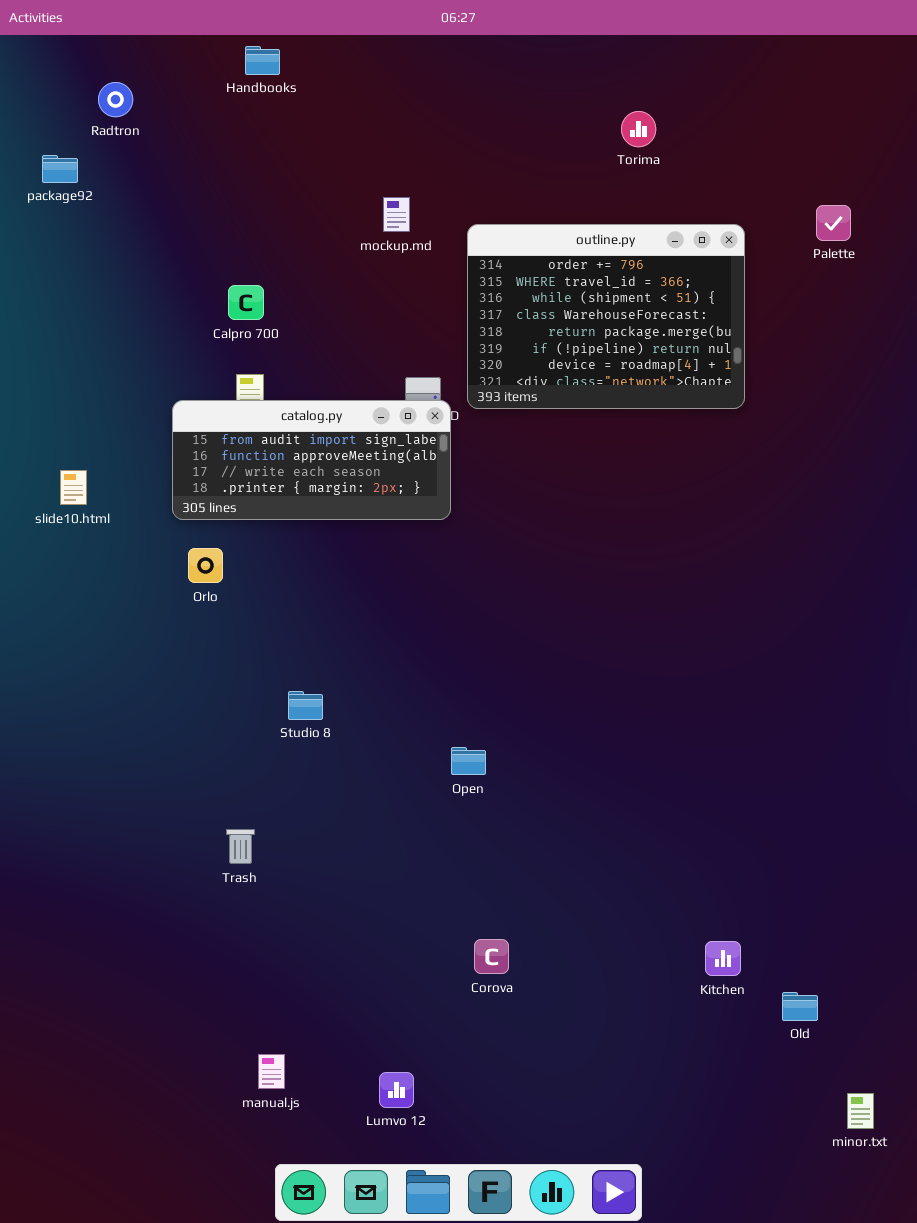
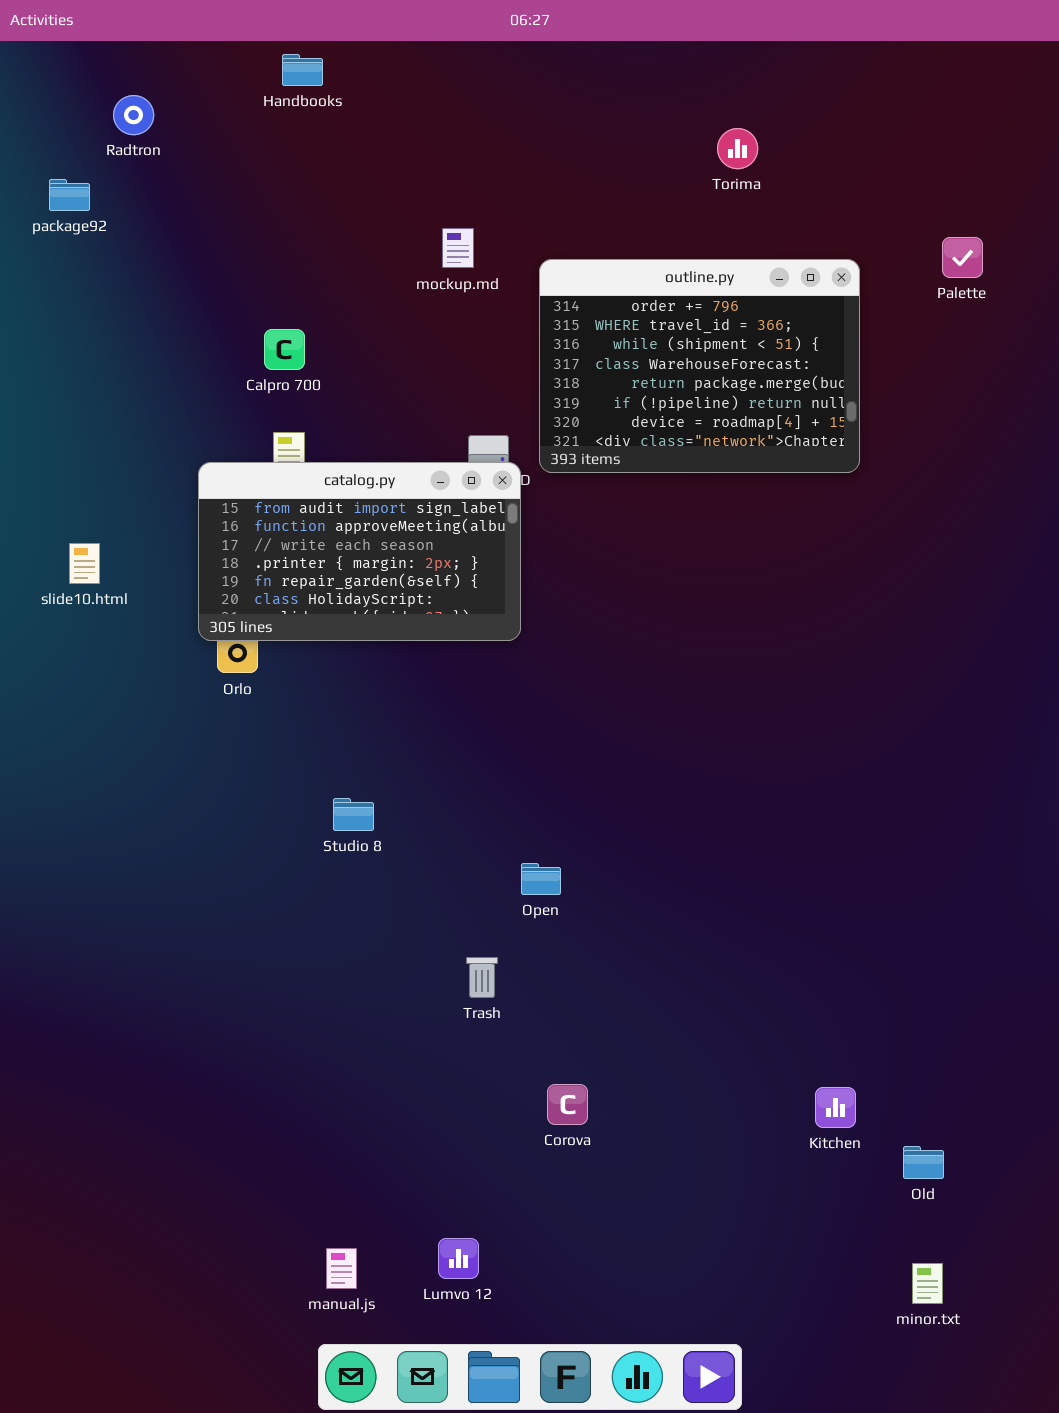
catalog.py: [172,400,451,520] -> [198,462,521,641], resized
Trash: [226,829,255,864] -> [466,957,498,998], moved
manual.js: [258,1054,285,1089] -> [326,1248,357,1289], moved
minor.txt: [847,1093,874,1129] -> [912,1263,943,1304], moved

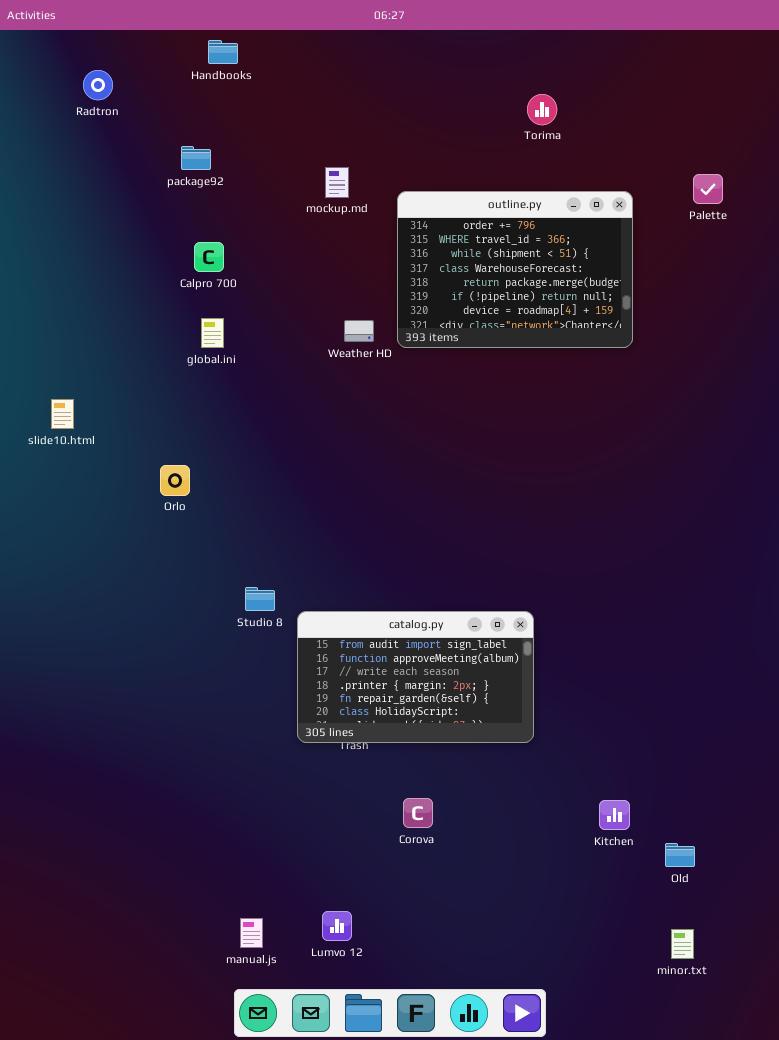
package92: [49,179,90,211] -> [181,146,211,170], moved
catalog.py: [198,462,521,641] -> [297,611,534,743], moved

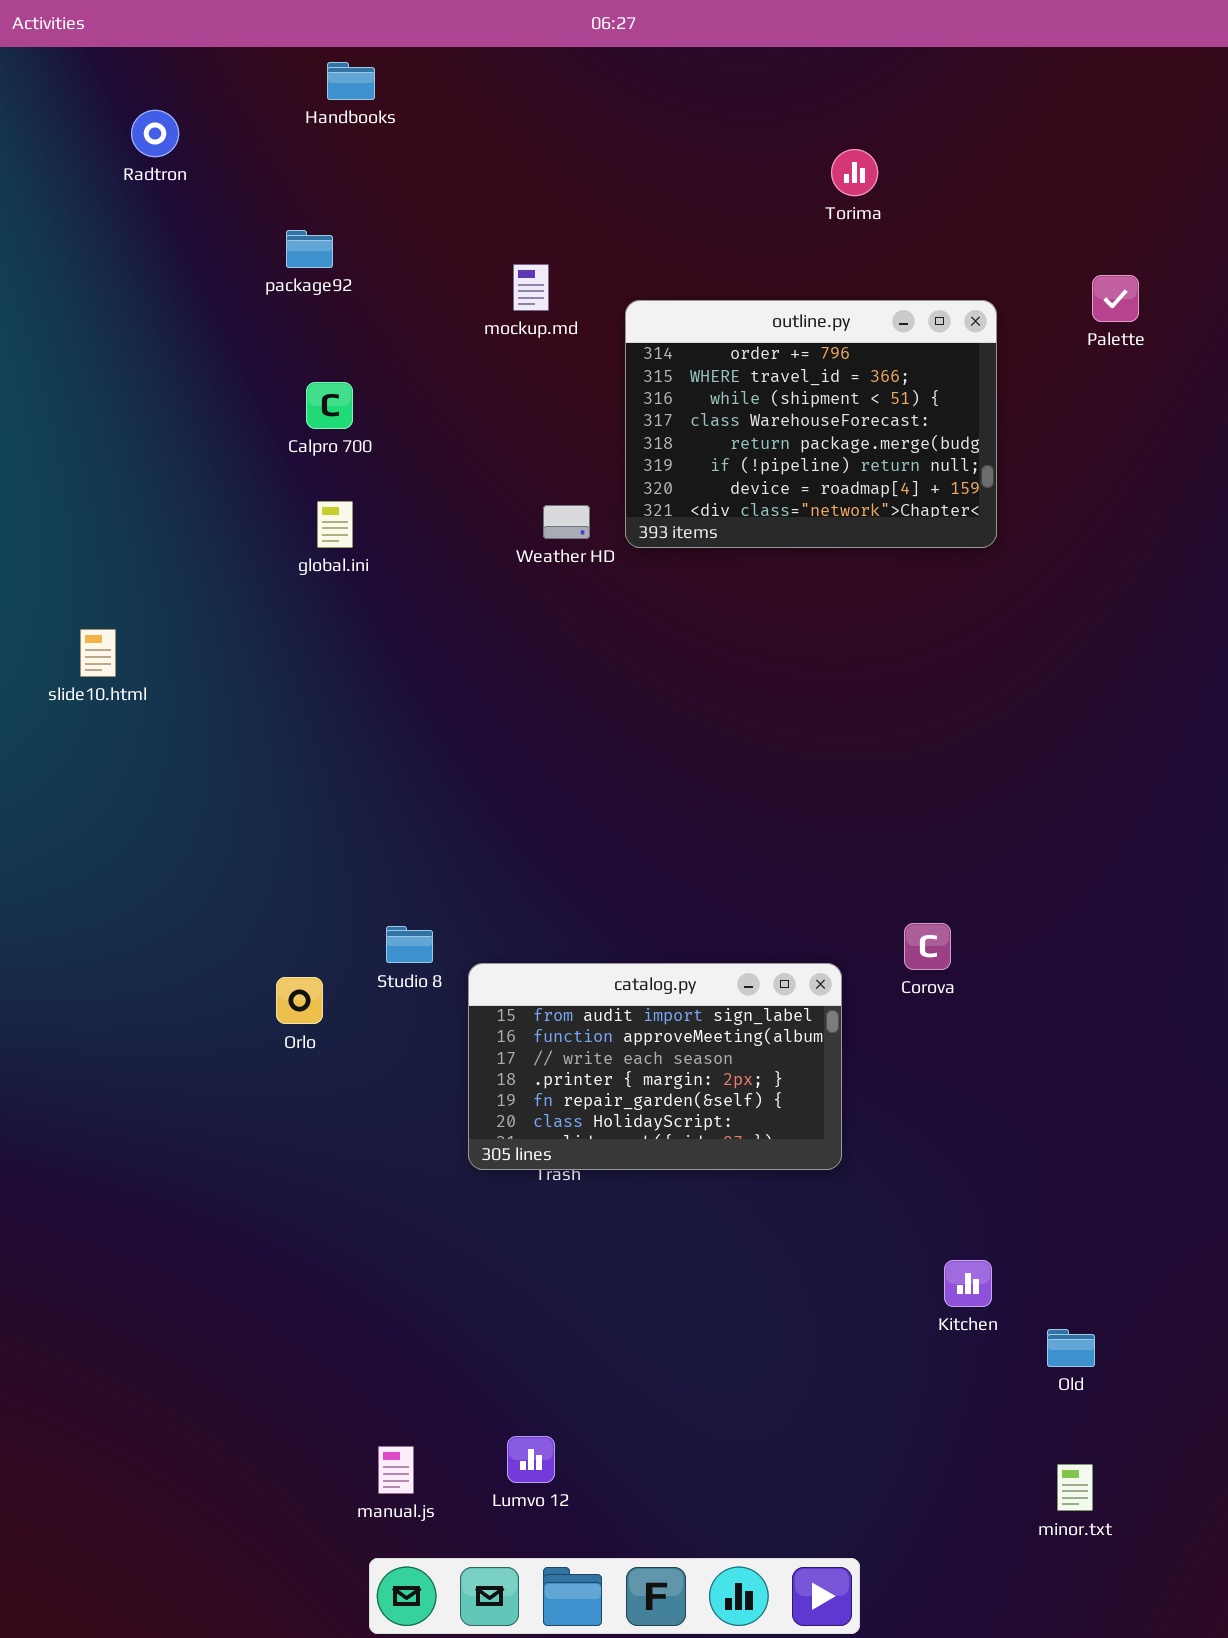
Orlo: [160,465,190,496] -> [276,977,323,1024], moved
Corova: [403,798,433,828] -> [904,923,951,970], moved

